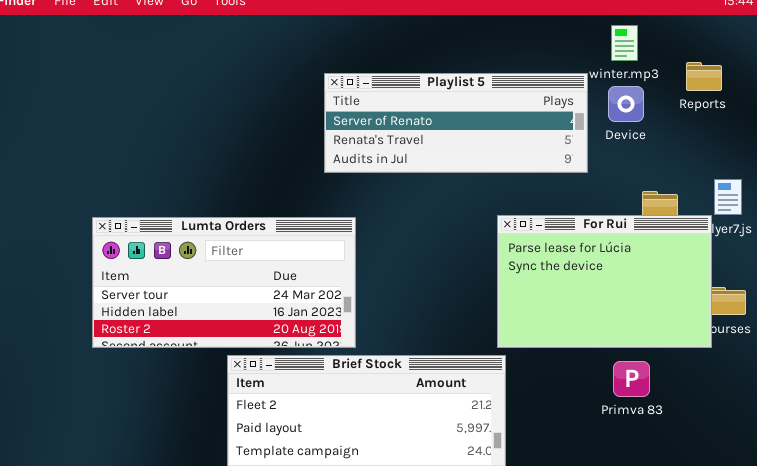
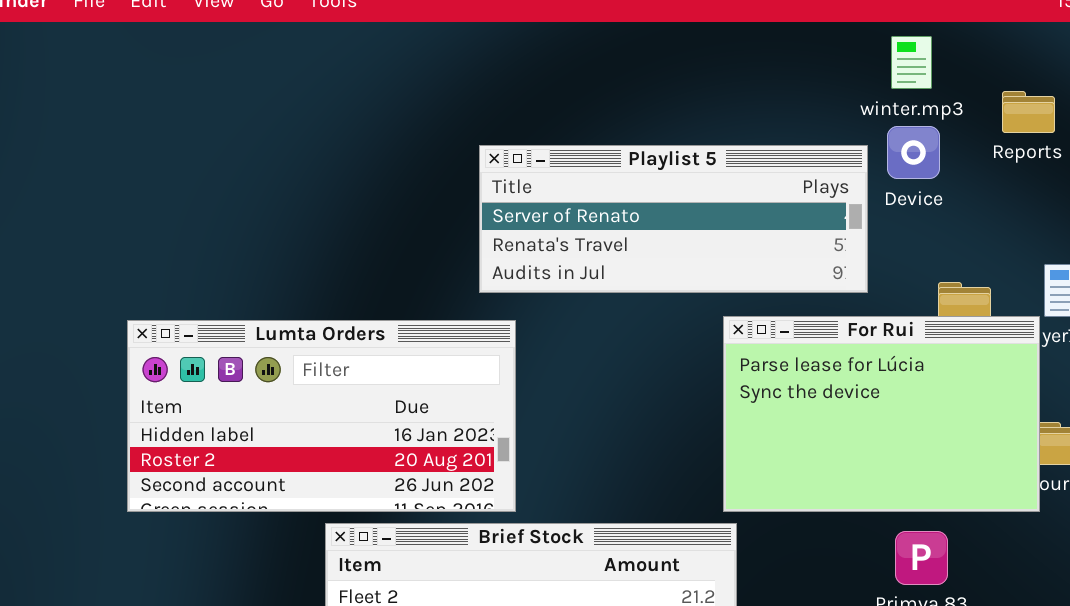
Playlist 5: [324,73,588,173] -> [479,145,868,293], moved
Lumta Orders: [92,217,356,348] -> [127,320,516,512], scrolled down 1 row

